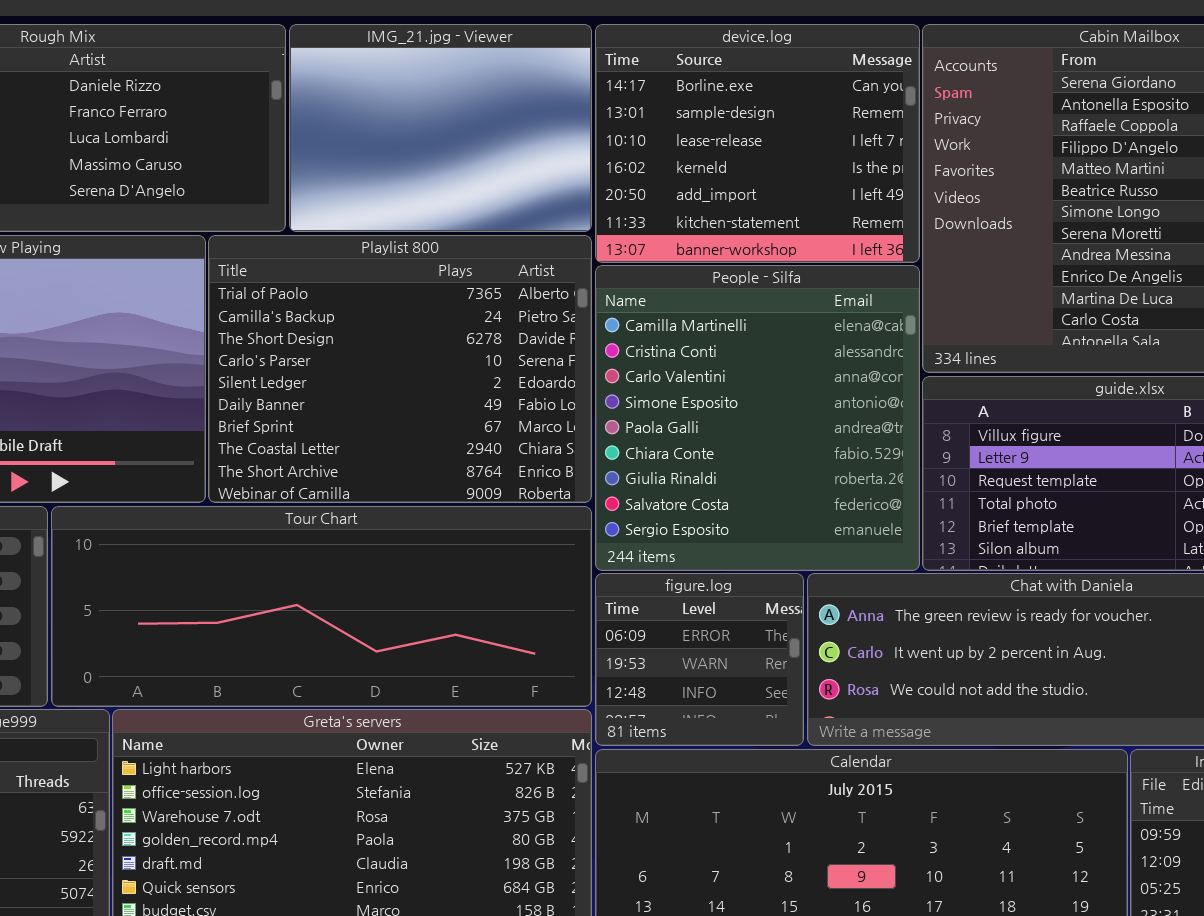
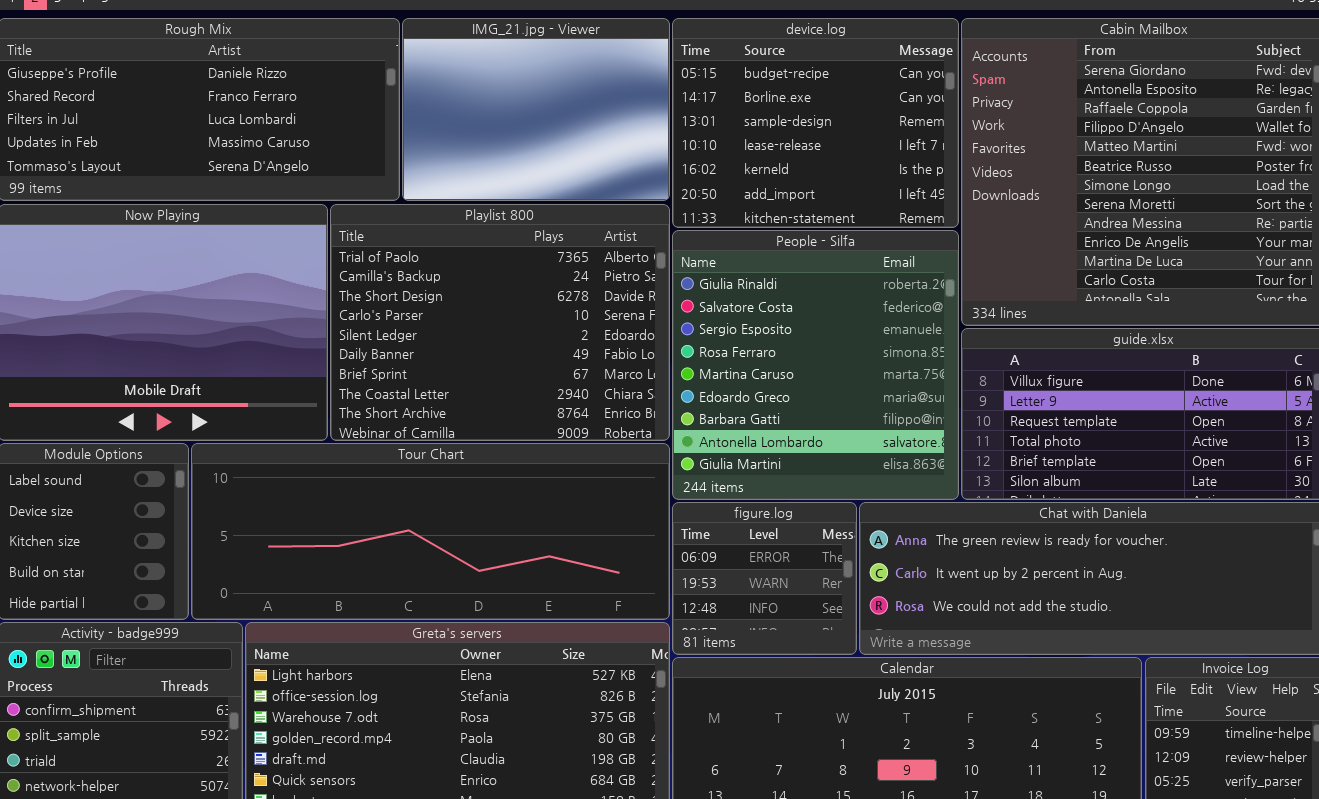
device.log: [595,24,920,263] -> [672,18,959,228], scrolled up 1 row
People - Silfa: [595,265,920,571] -> [672,230,959,500], scrolled down 6 rows

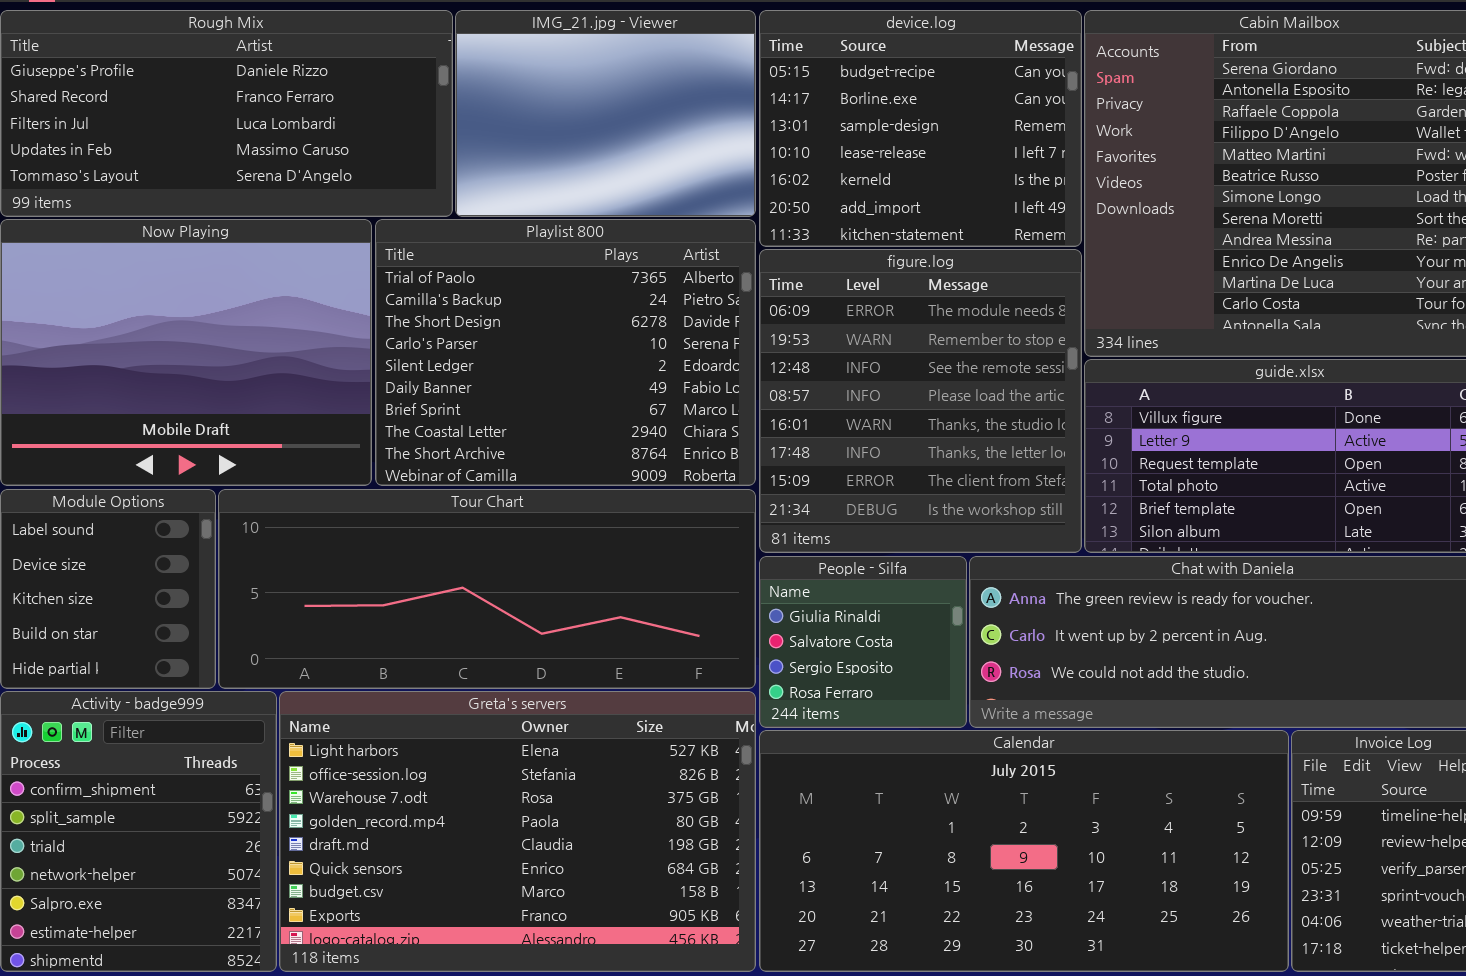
People - Silfa: [672,230,959,500] -> [759,556,967,728], moved, resized
figure.log: [672,502,857,655] -> [759,249,1082,553], moved, resized

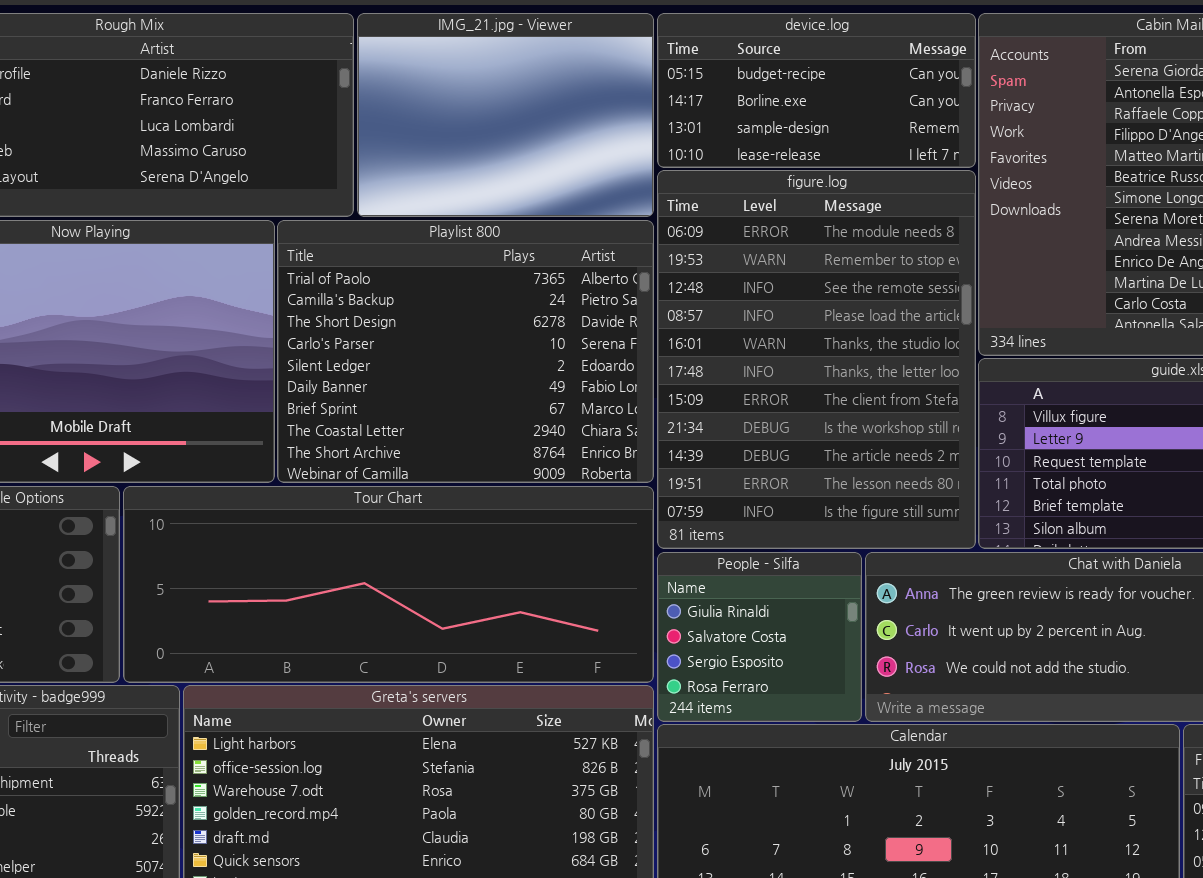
device.log: [759,10,1082,247] -> [657,13,976,168], resized
figure.log: [759,249,1082,553] -> [657,170,976,549], resized

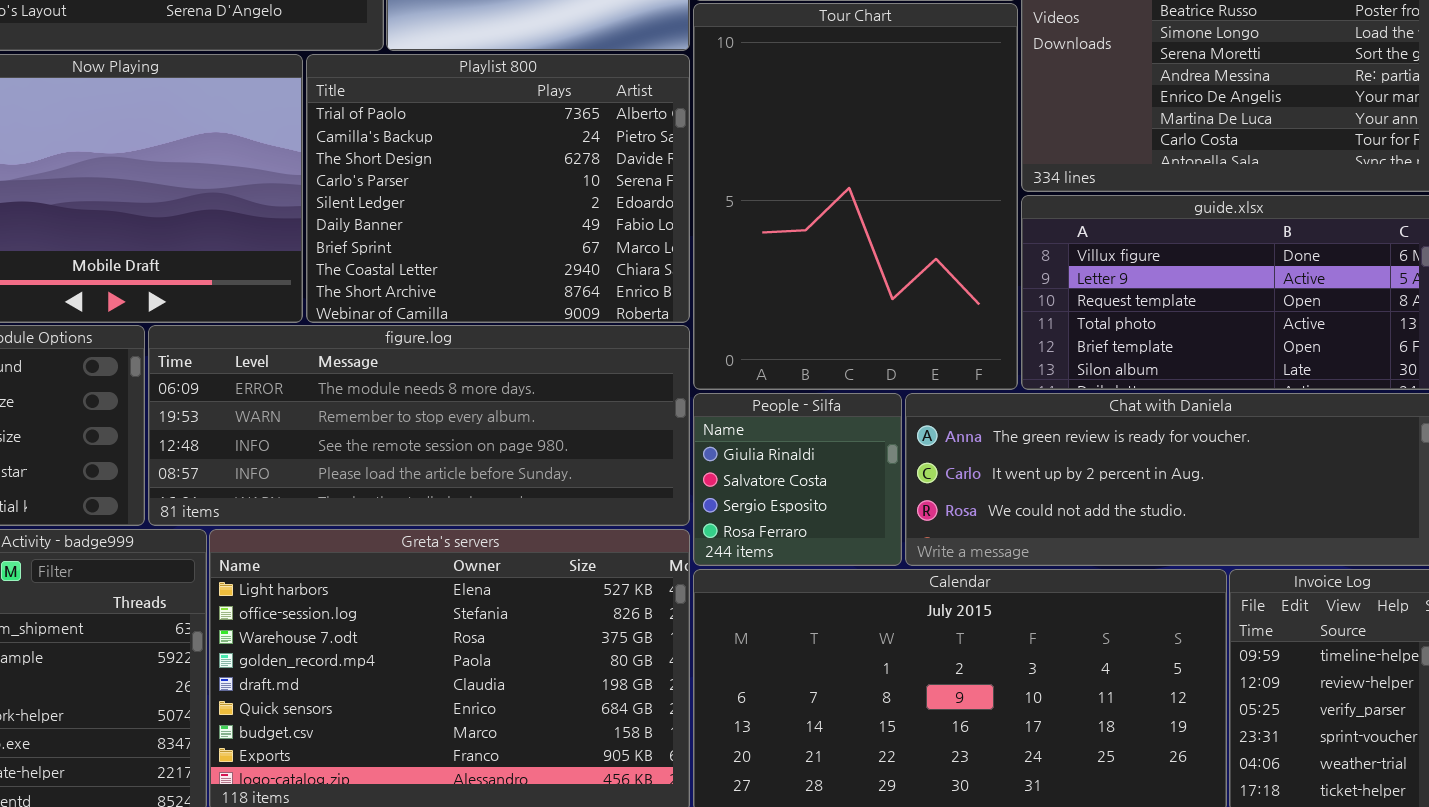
figure.log: [657,170,976,549] -> [148,325,690,526], moved, resized
Tour Chart: [123,486,654,683] -> [693,3,1018,390], moved, resized

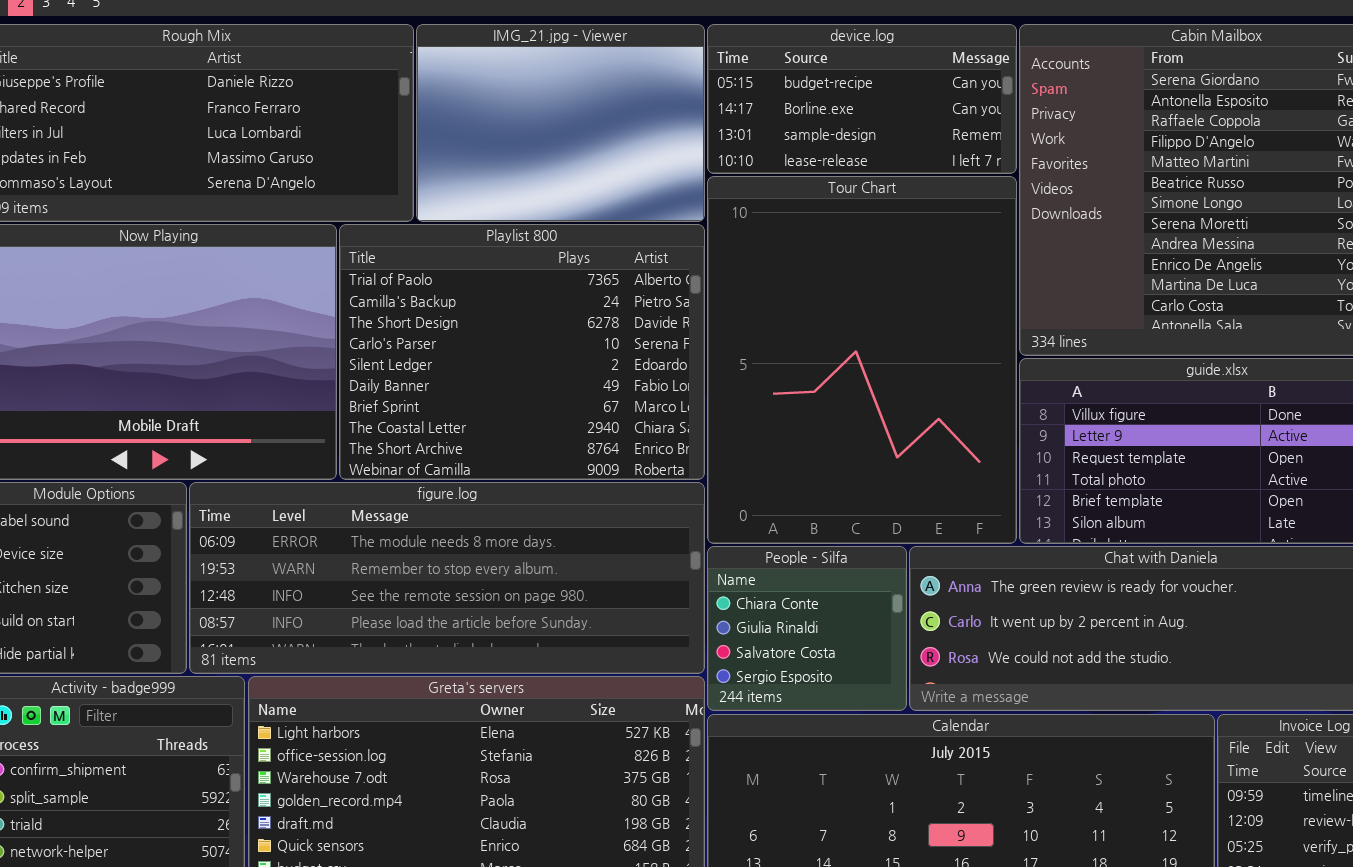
People - Silfa: [693,393,902,566] -> [707,546,907,711], scrolled up 1 row

